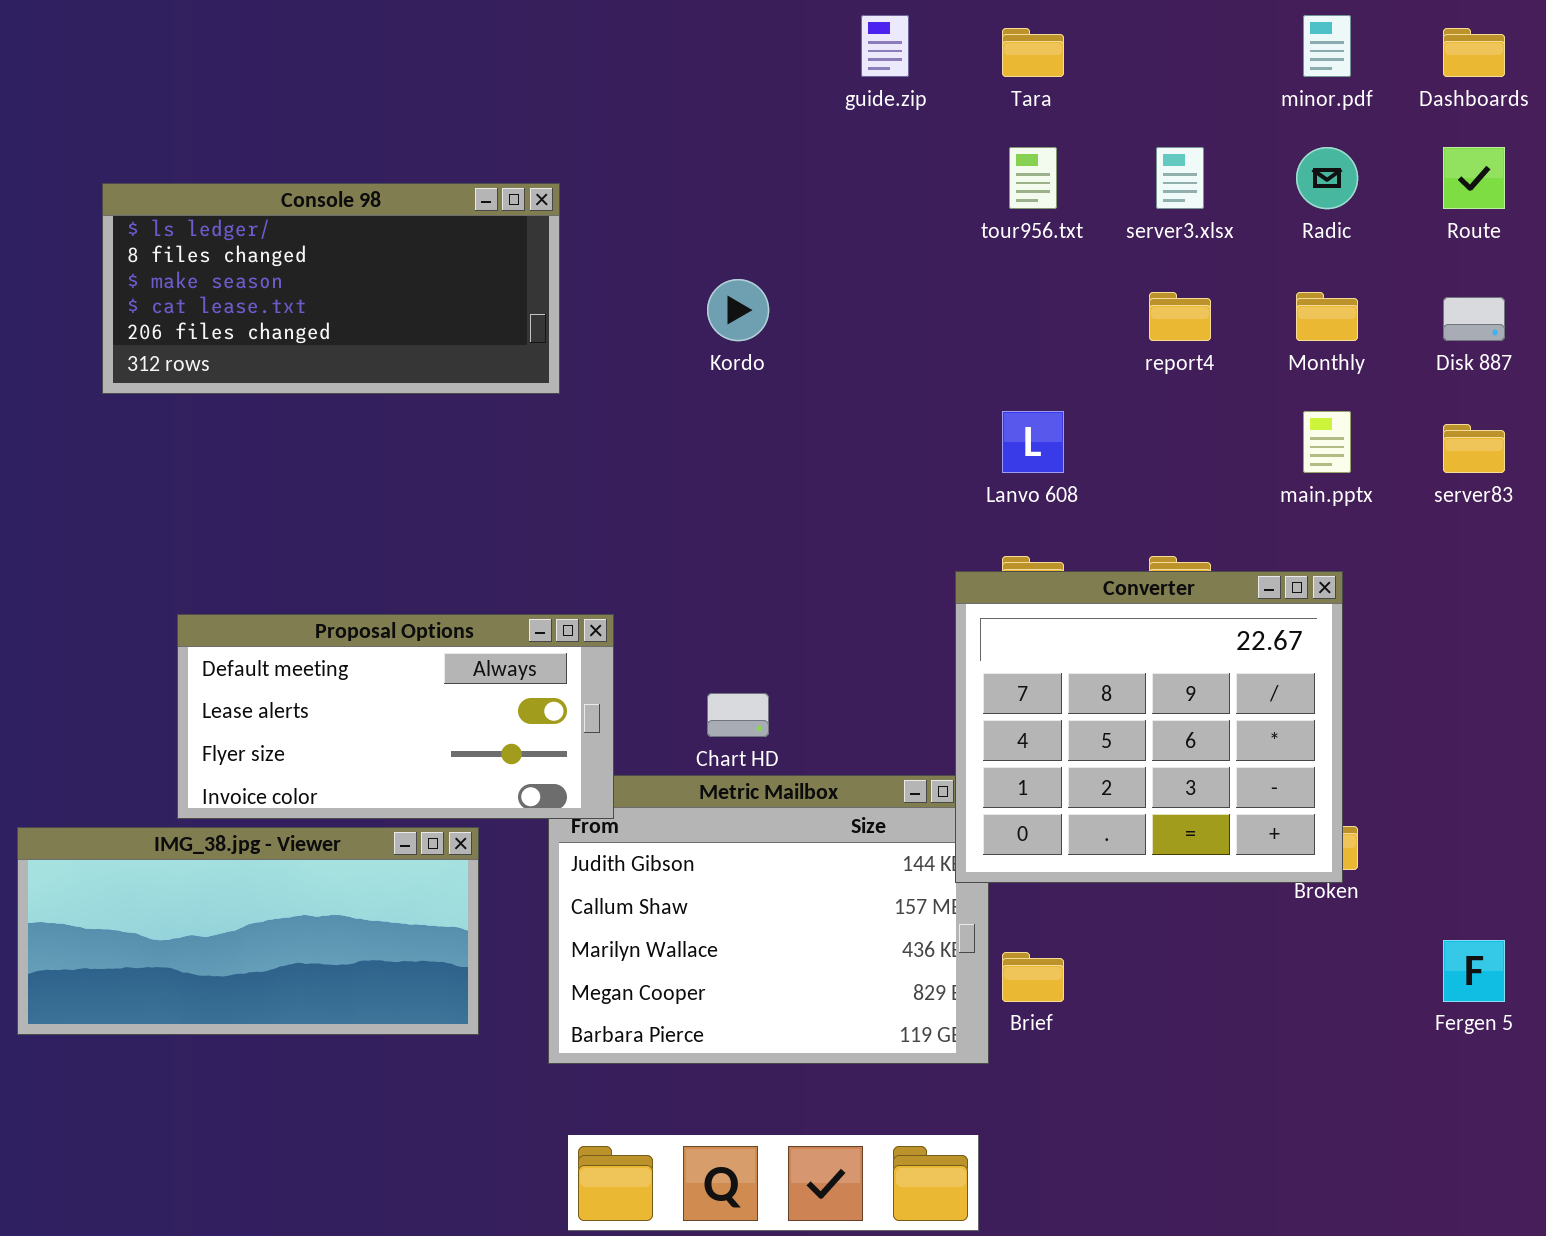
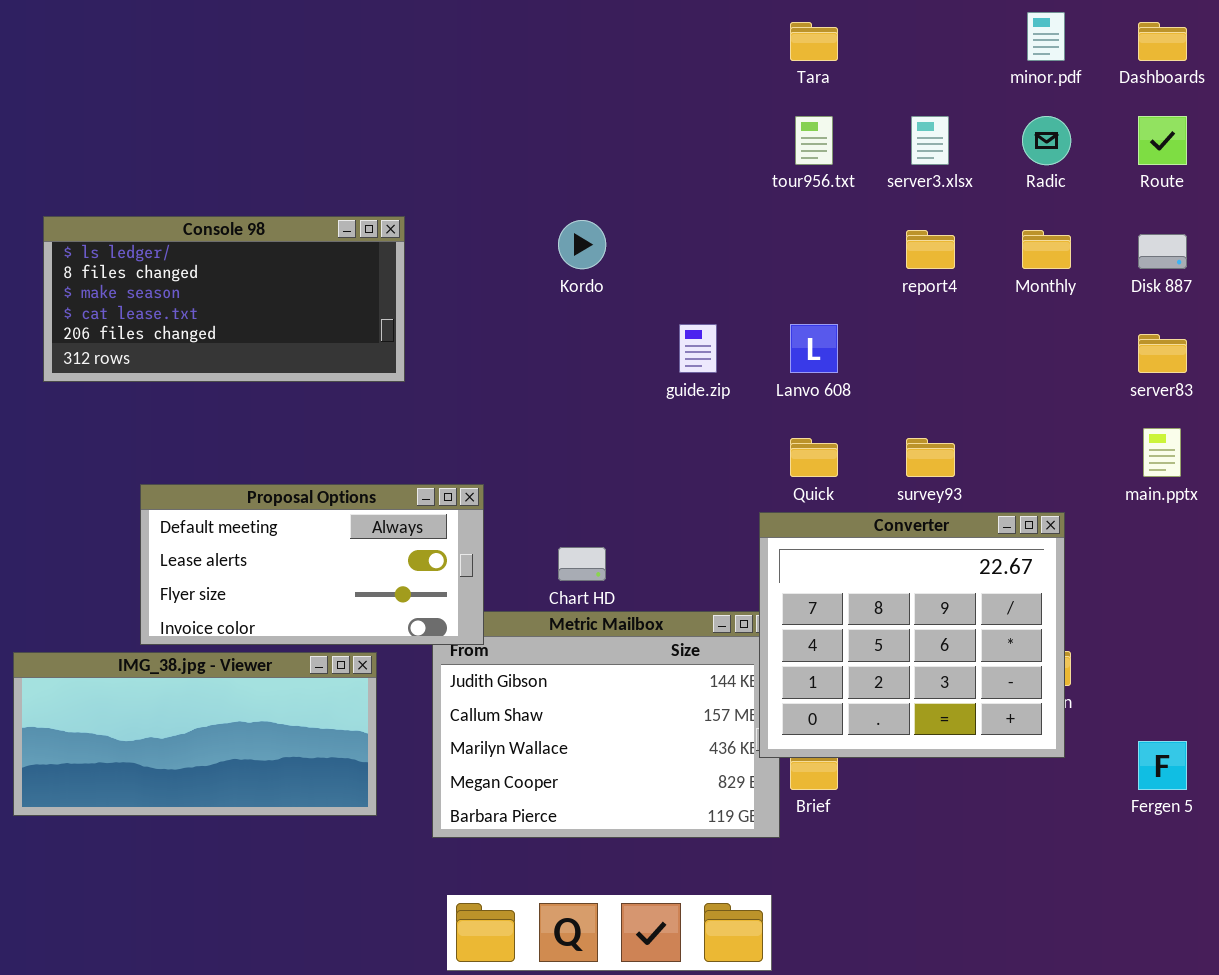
guide.zip: [861,15,909,77] -> [679,324,717,373], moved
Console 98: [102,183,560,394] -> [43,216,405,382], moved
main.pptx: [1303,411,1351,473] -> [1143,428,1181,477], moved
Converter: [955,571,1343,883] -> [759,512,1065,758], moved

